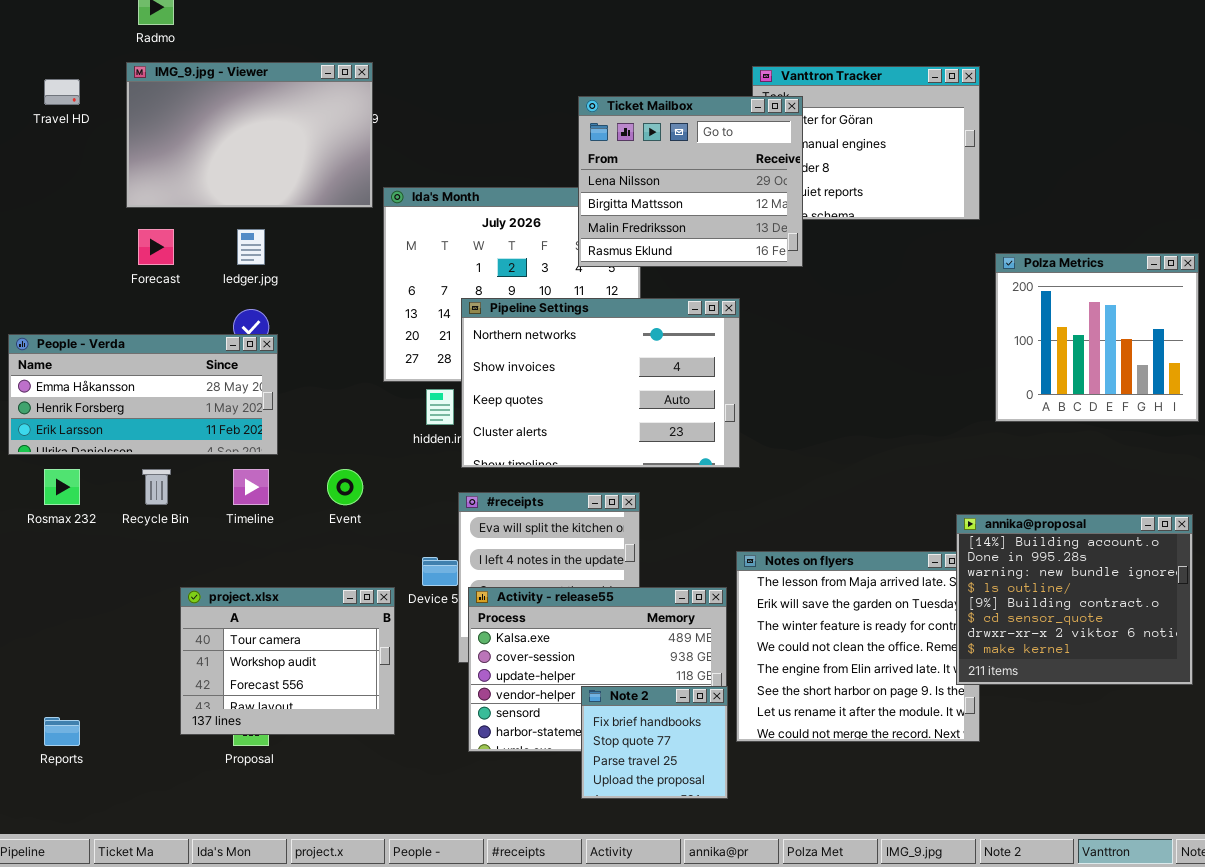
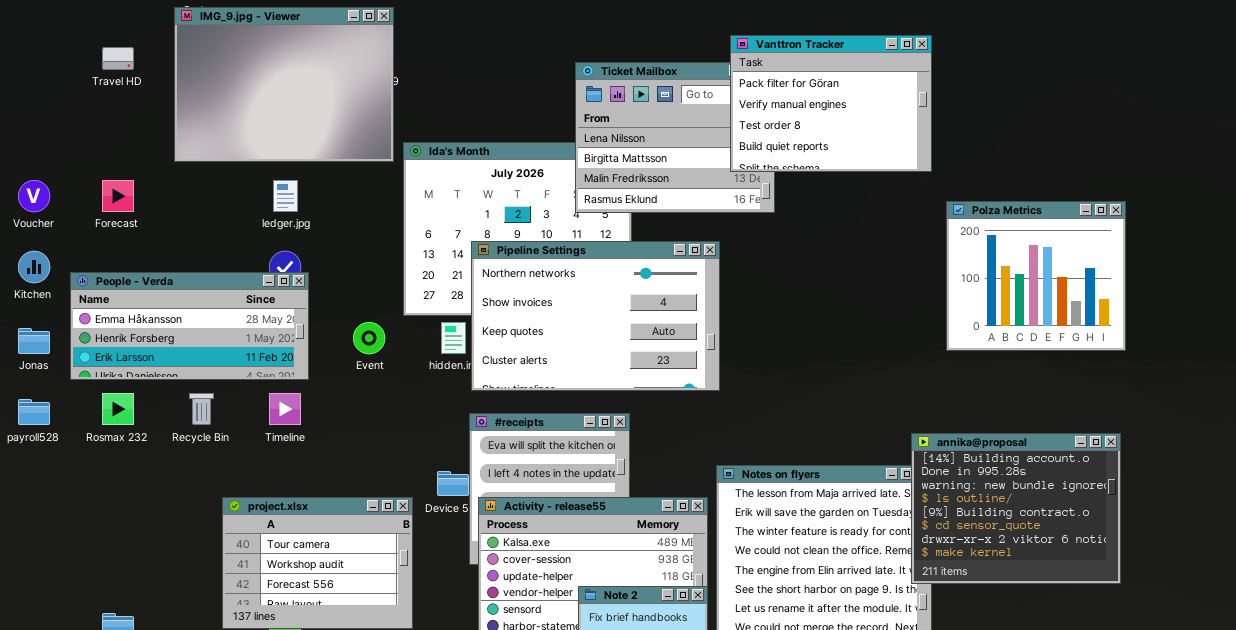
IMG_9.jpg - Viewer: [126,62,373,208] -> [174,7,394,162], resized
Vanttron Tracker: [752,66,980,220] -> [730,35,932,172], raised
Forecast: [138,229,174,265] -> [102,180,134,212], moved
Event: [327,469,363,505] -> [353,322,385,354], moved

